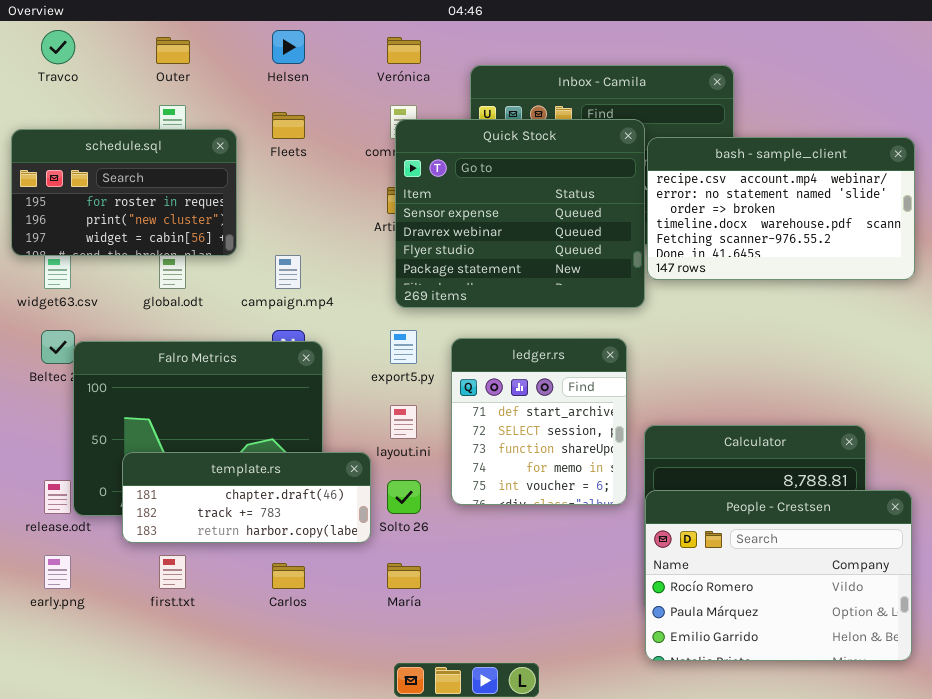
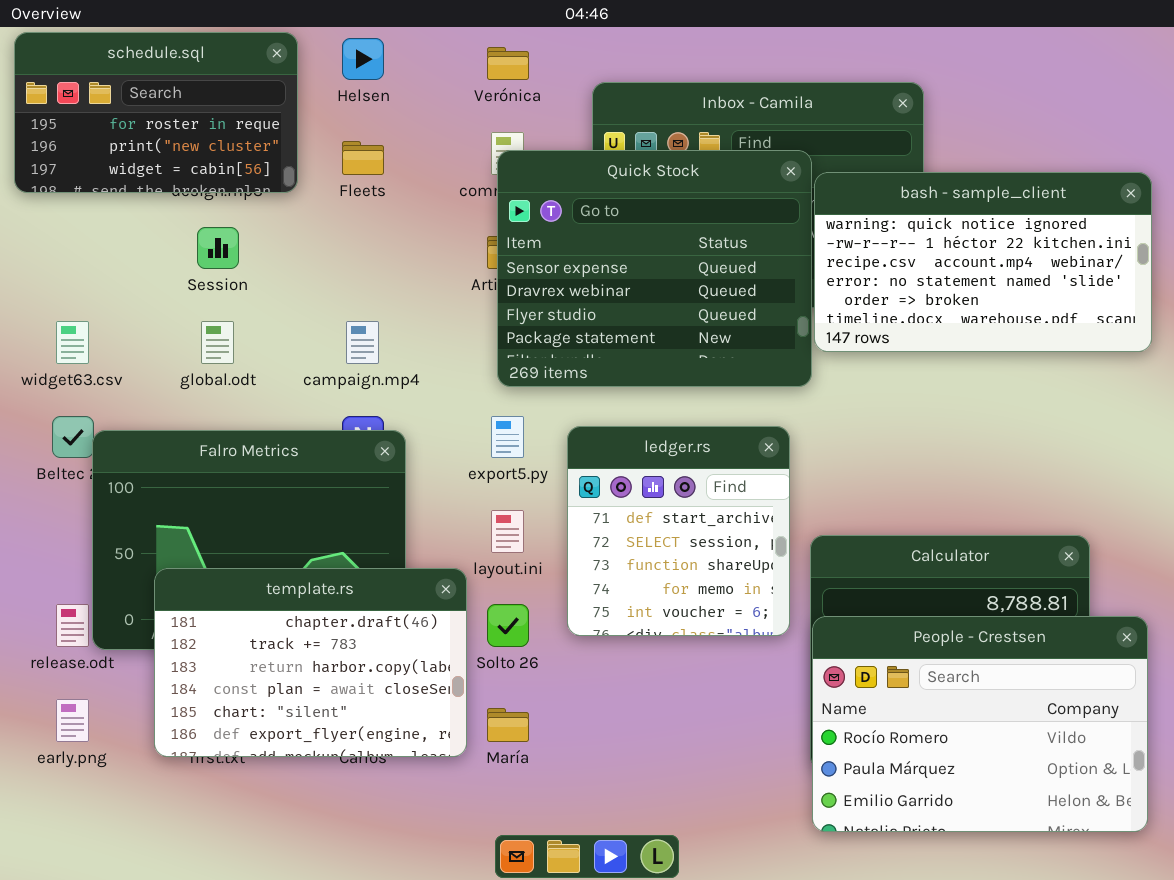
schedule.sql: [11,129,237,256] -> [14,32,298,193], moved
bash - sample_client: [647,137,915,280] -> [814,172,1152,352], scrolled up 2 rows
template.rs: [122,452,371,543] -> [154,568,467,757], resized

